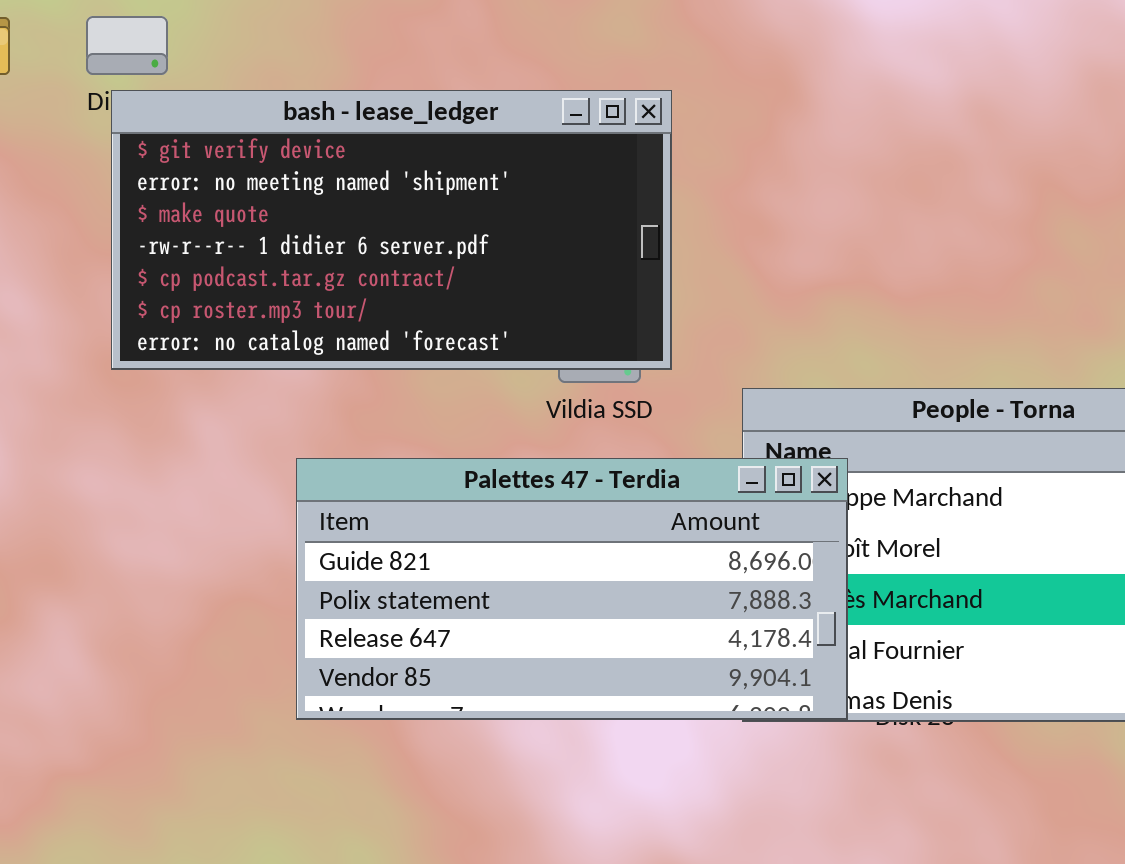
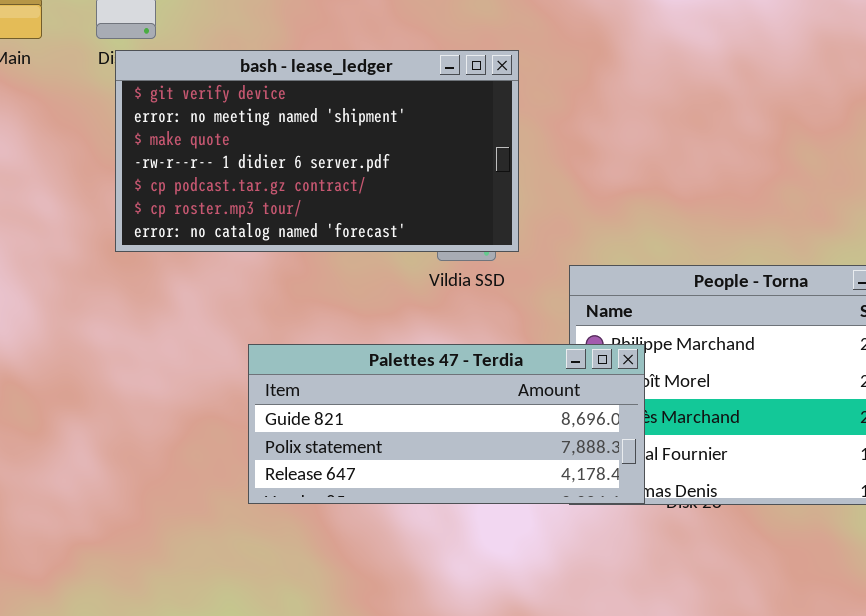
Palettes 47 - Terdia: [296,458,848,720] -> [248,344,645,504], resized

